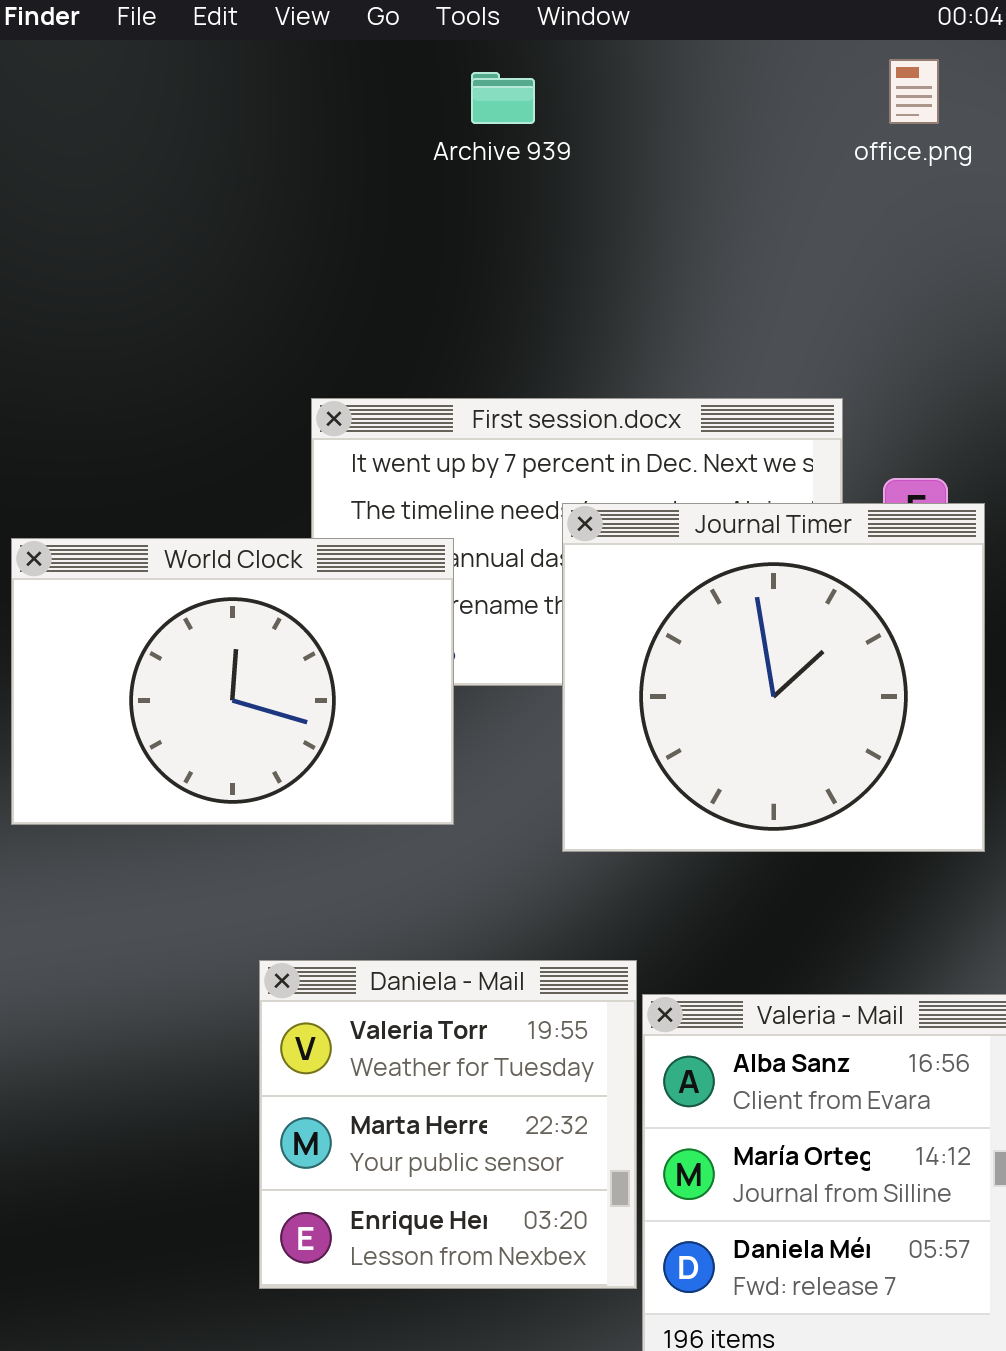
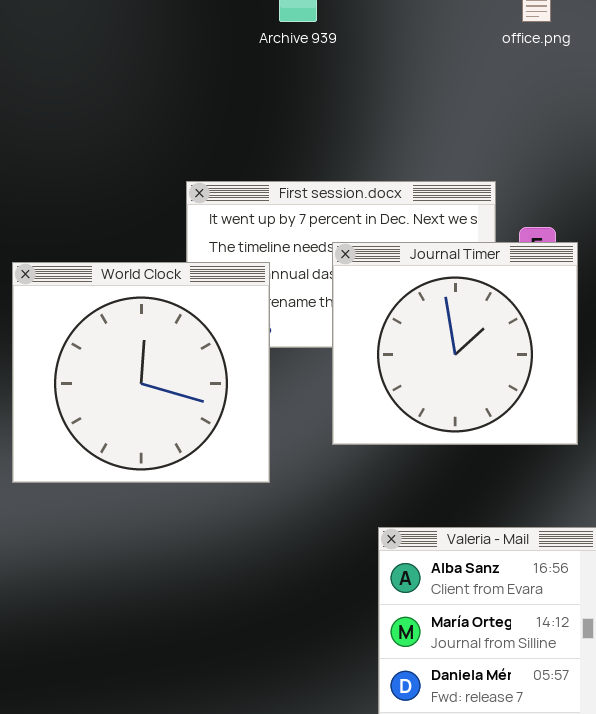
World Clock: [11,538,454,825] -> [12,262,270,483], resized
Daniela - Mail: [259,960,637,1289] -> none, closed

